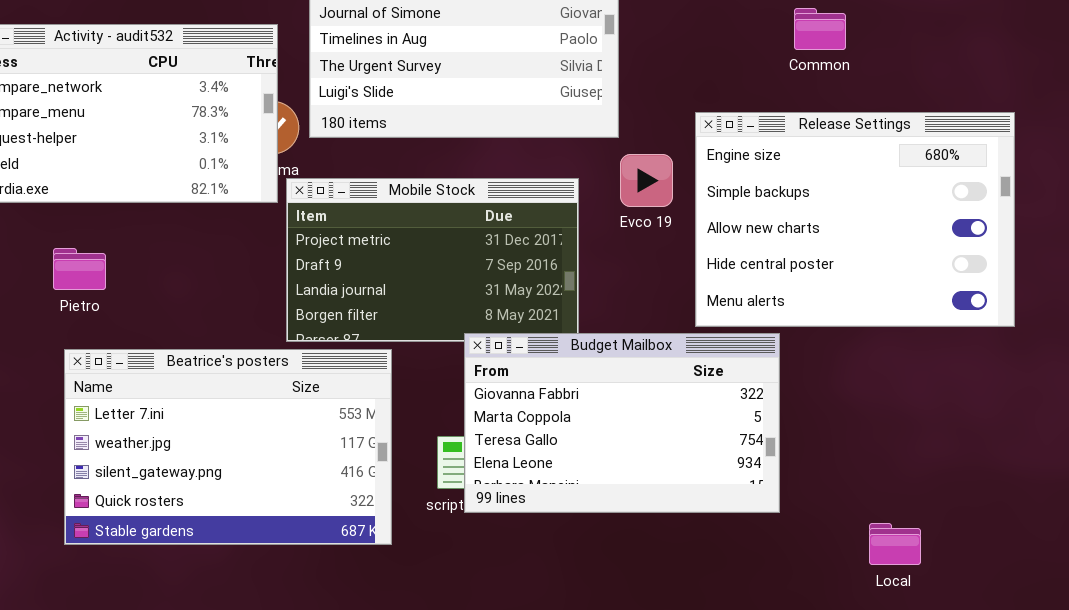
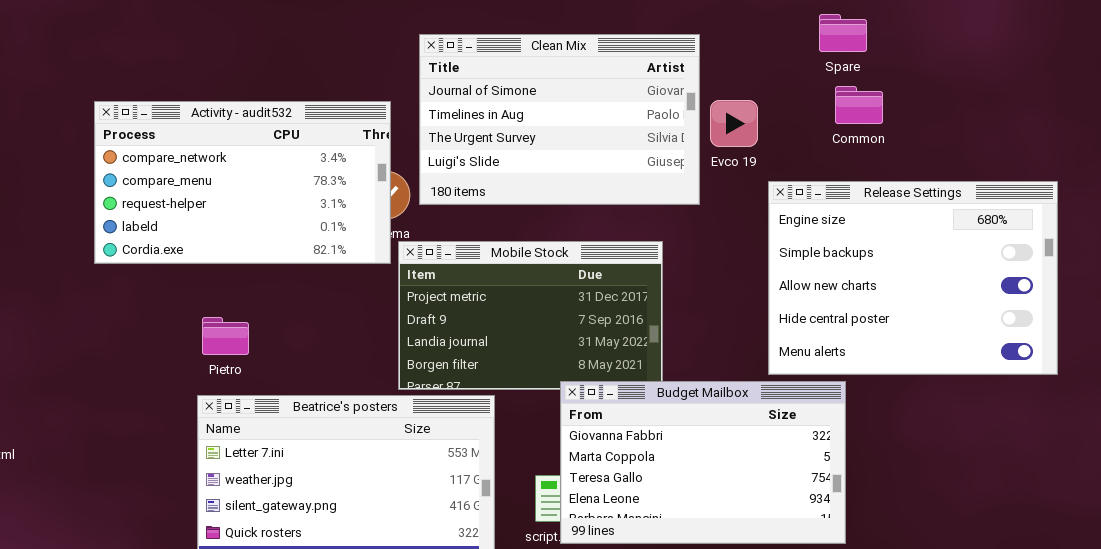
Common: [794,8,846,50] -> [835,86,883,124], moved
Evco 19: [620,154,673,207] -> [710,100,758,147], moved
Pietro: [53,248,106,290] -> [202,317,249,355], moved

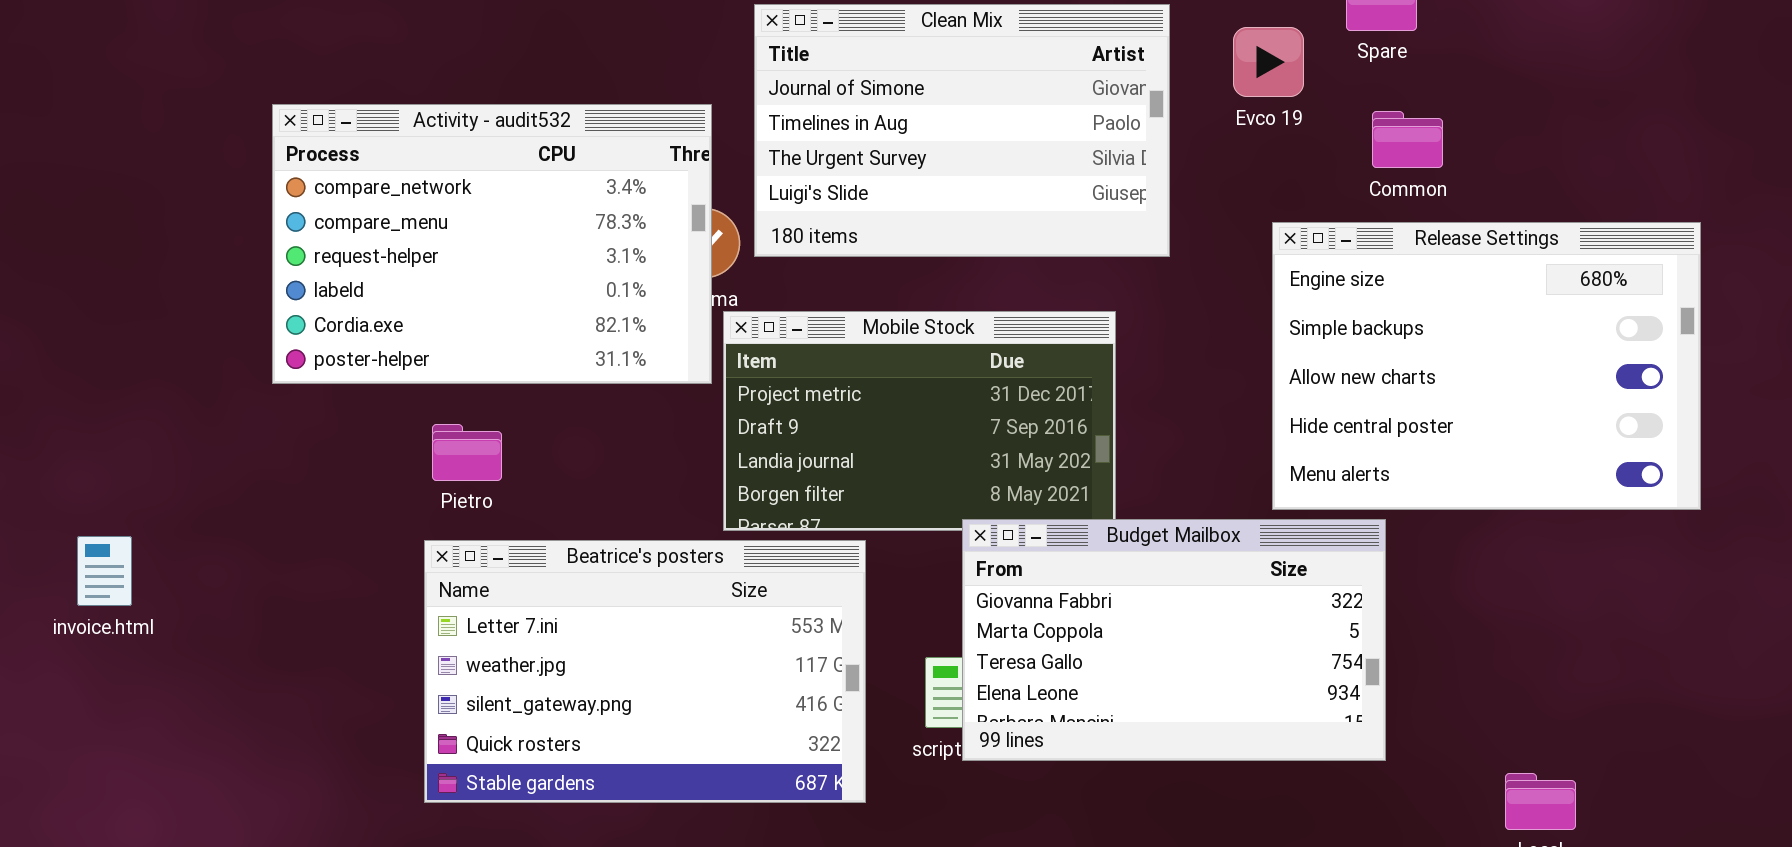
Common: [835,86,883,124] -> [1372,111,1443,168], moved
Evco 19: [710,100,758,147] -> [1233,27,1304,97], moved
Activity - audit532: [94,101,391,264] -> [272,104,712,384], resized

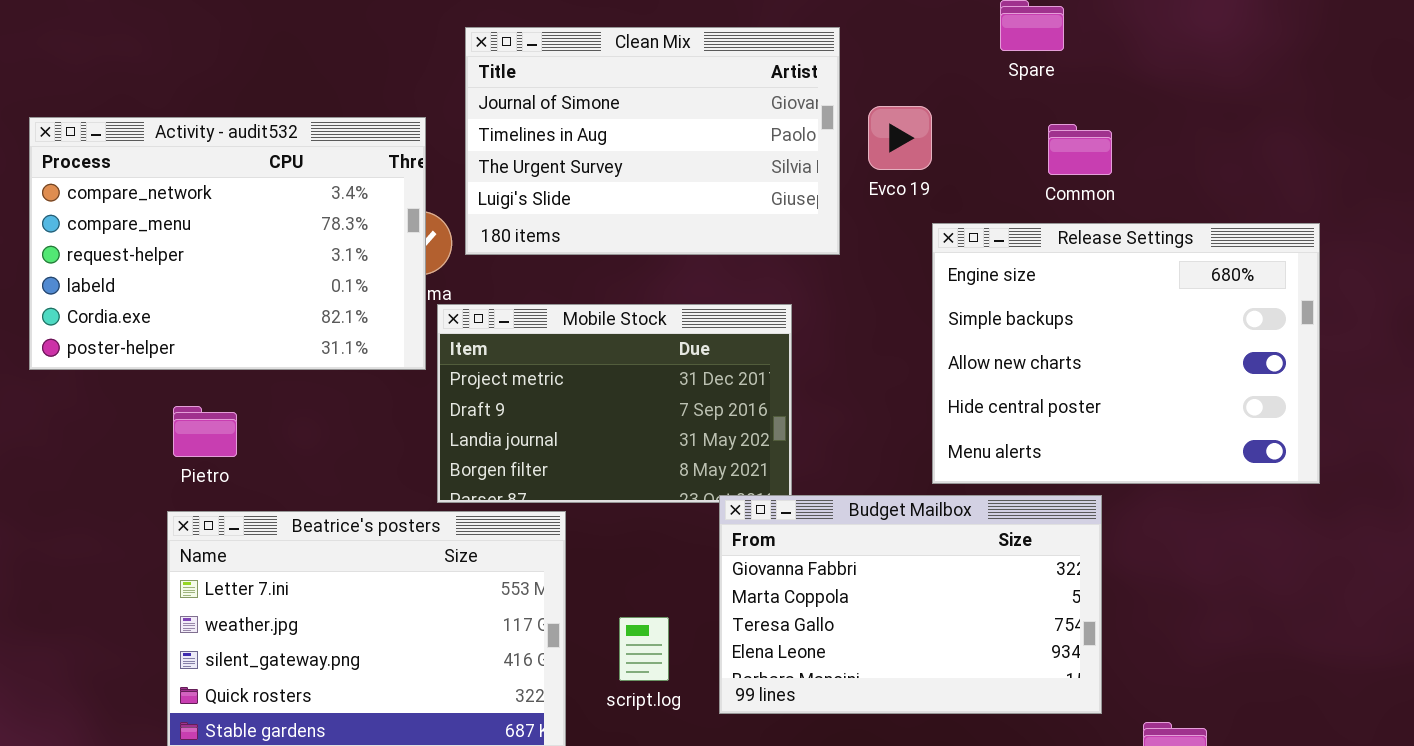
Evco 19: [1233,27,1304,97] -> [868,106,932,170], moved
Common: [1372,111,1443,168] -> [1048,124,1112,175], moved
Budget Mailbox: [962,519,1386,761] -> [719,495,1102,714], moved

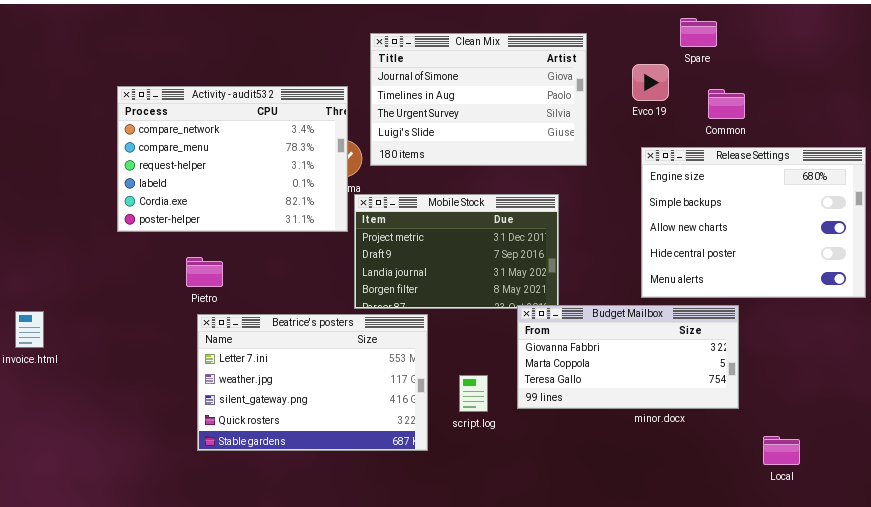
Evco 19: [868,106,932,170] -> [632,64,669,101], moved
Pietro: [173,406,237,457] -> [186,257,223,287], moved
Budget Mailbox: [719,495,1102,714] -> [517,305,739,409], resized

